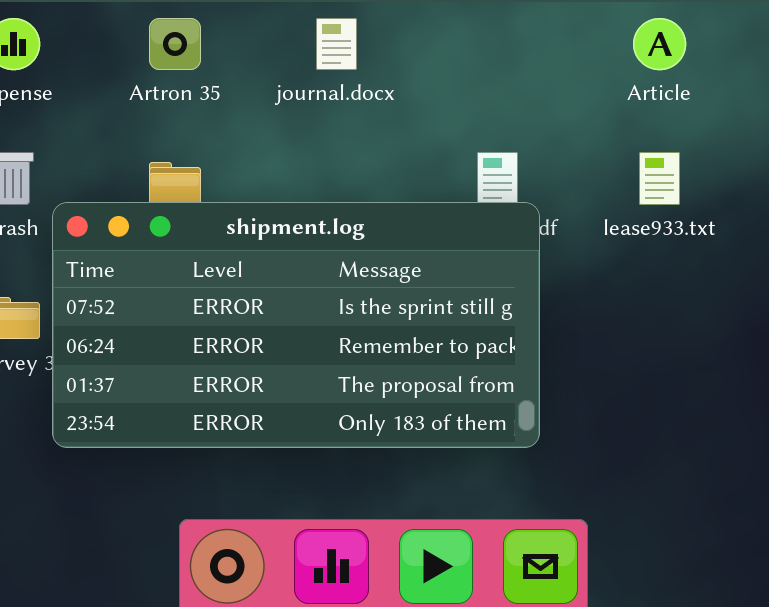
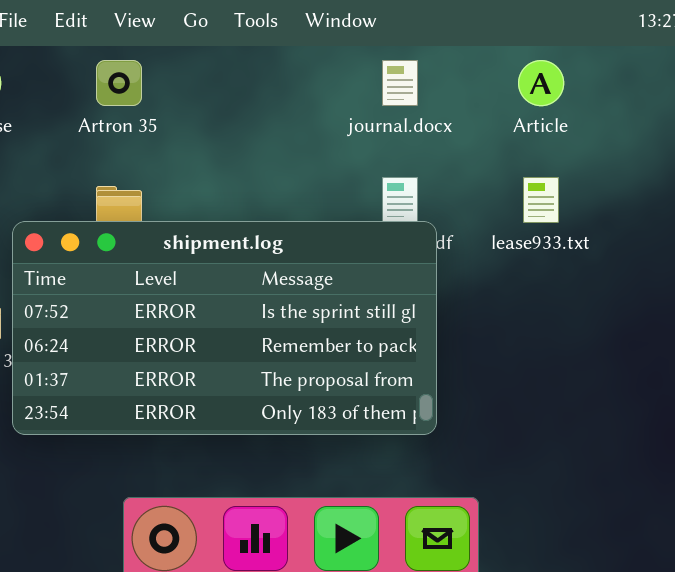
journal.docx: [316,18,357,70] -> [382,60,418,106], moved

